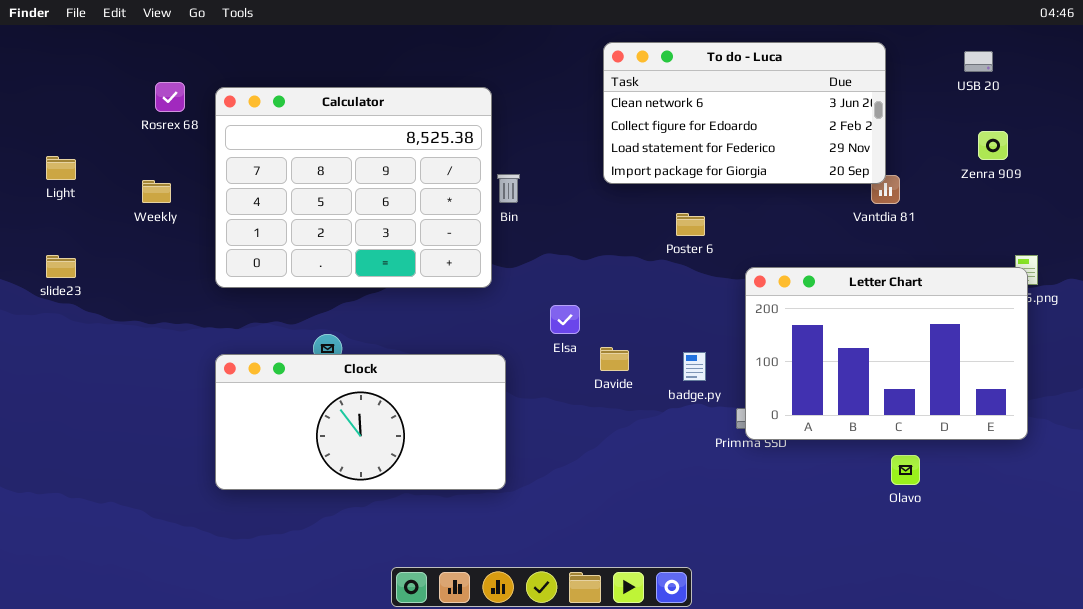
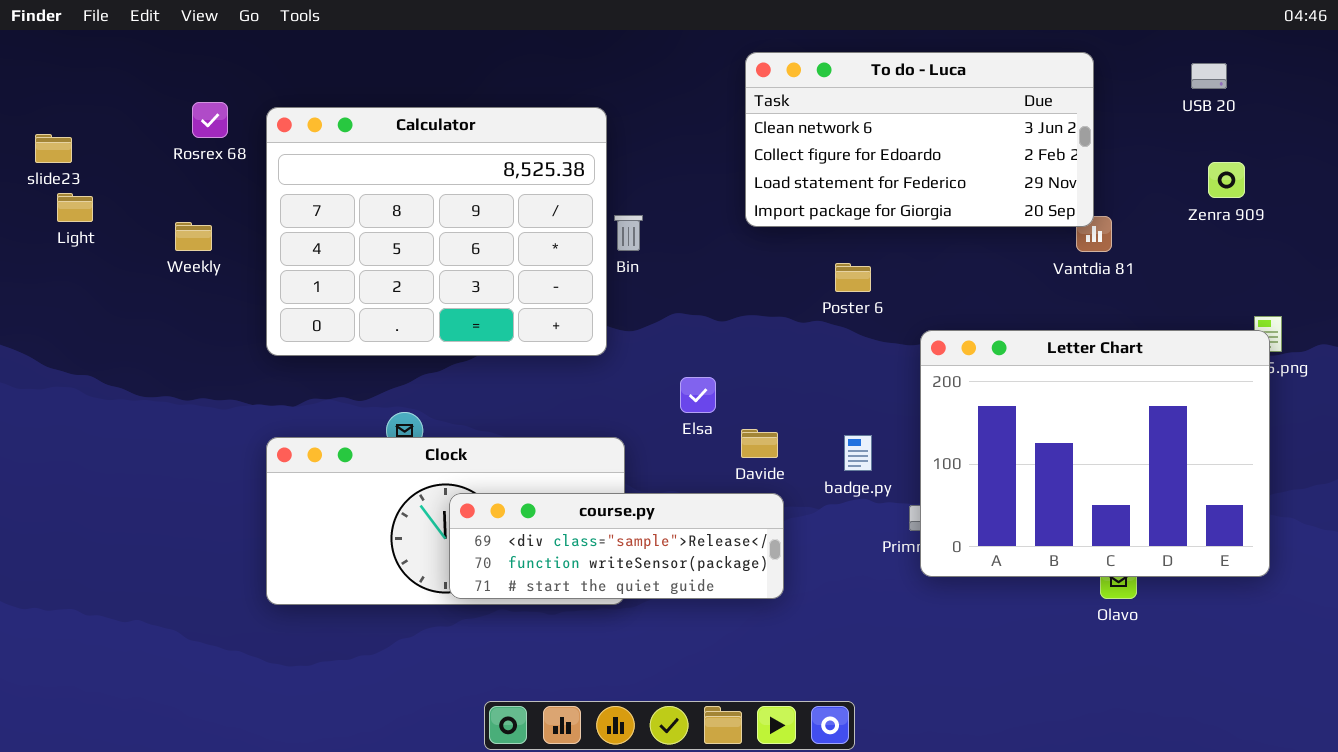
slide23: [46,255,76,278] -> [35,134,72,163], moved
Letter Chart: [745,267,1028,440] -> [920,330,1270,577], resized
course.py: none -> [449,493,784,599], opened

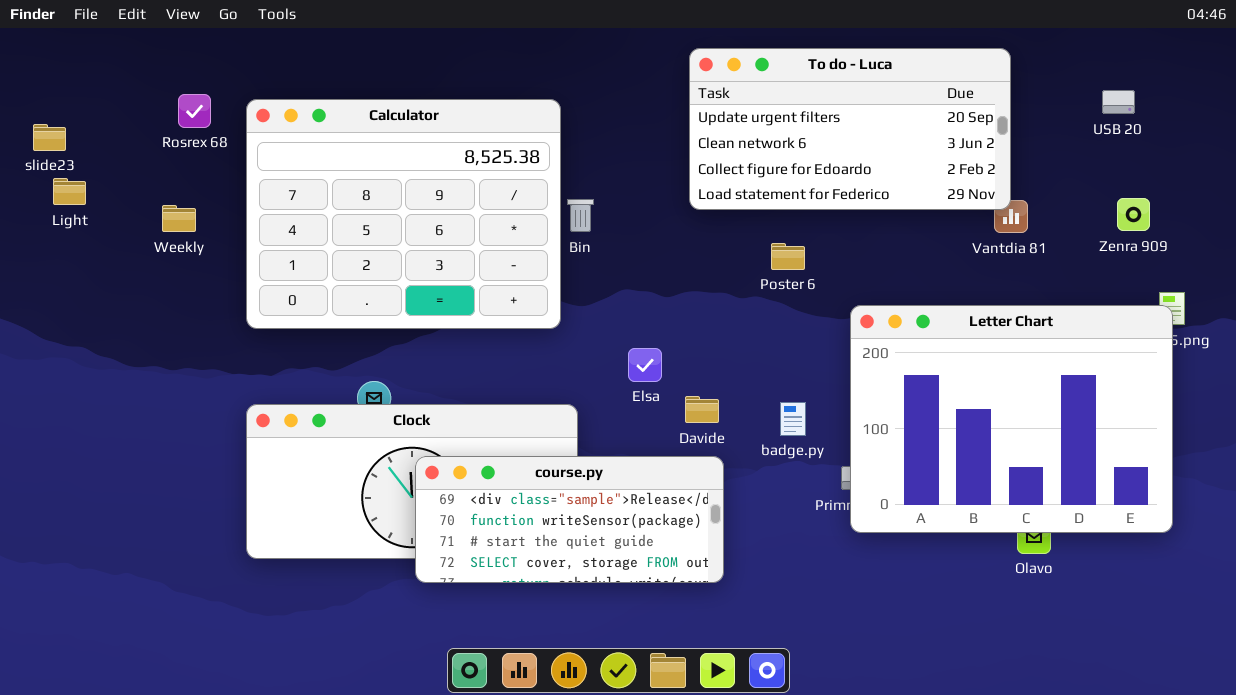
To do - Luca: [745,52,1094,227] -> [689,48,1011,210], scrolled up 1 row
USB 20: [1191,63,1227,89] -> [1102,90,1135,114], moved
Zenra 909: [1208,162,1245,198] -> [1117,198,1150,231], moved
course.py: [449,493,784,599] -> [415,456,724,583], resized

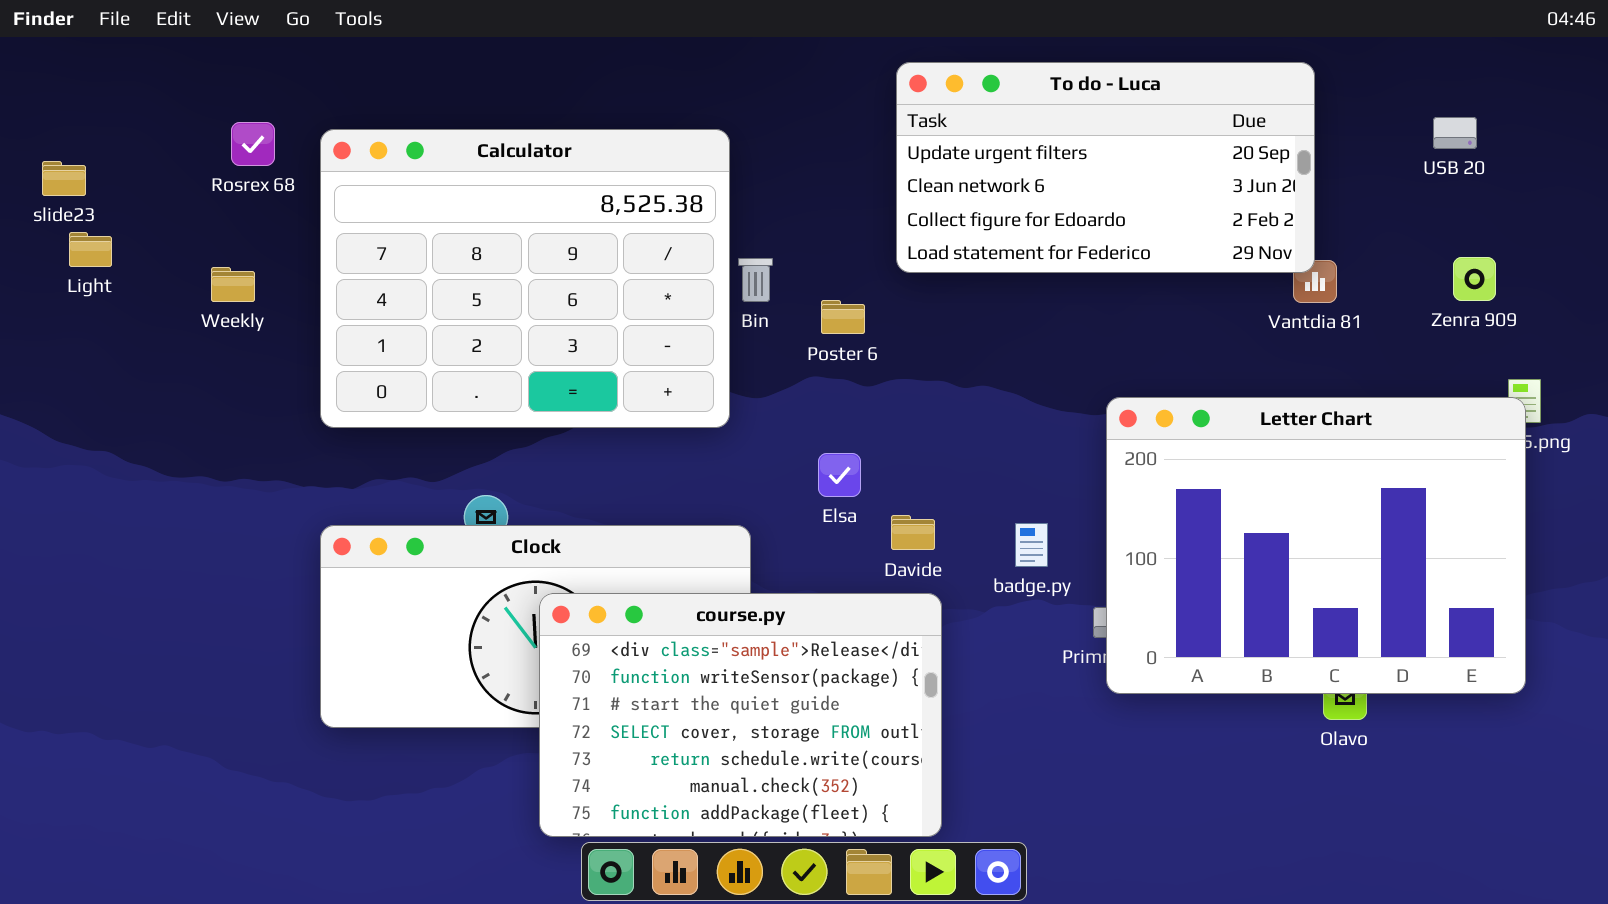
Poster 6: [771,243,805,270] -> [821,300,865,334], moved
course.py: [415,456,724,583] -> [539,593,942,837], resized

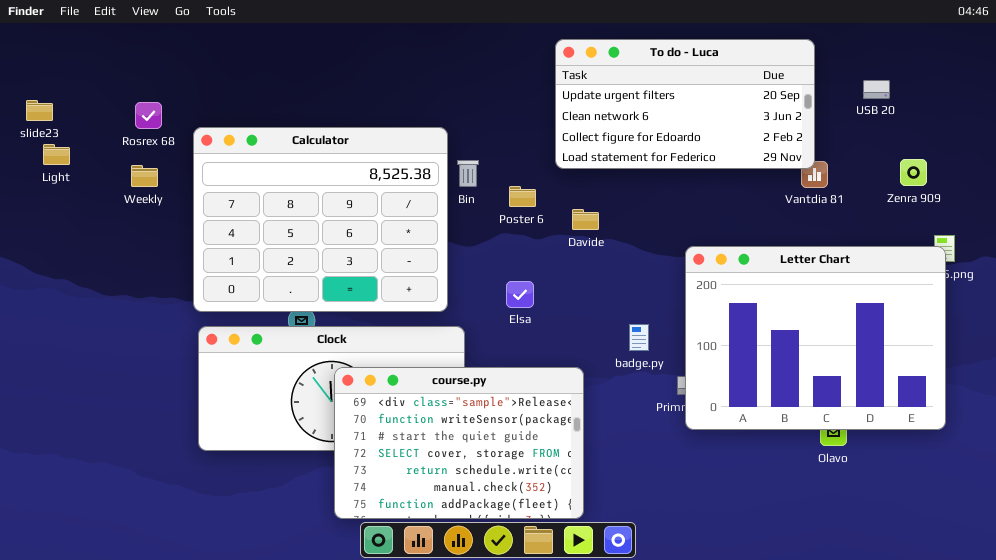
USB 20: [1433,117,1477,149] -> [863,80,890,99], moved
Rosrex 68: [231,122,275,166] -> [135,102,162,129], moved
Calculator: [320,129,730,428] -> [193,127,448,312], moved
Davide: [891,515,935,550] -> [572,209,599,230], moved

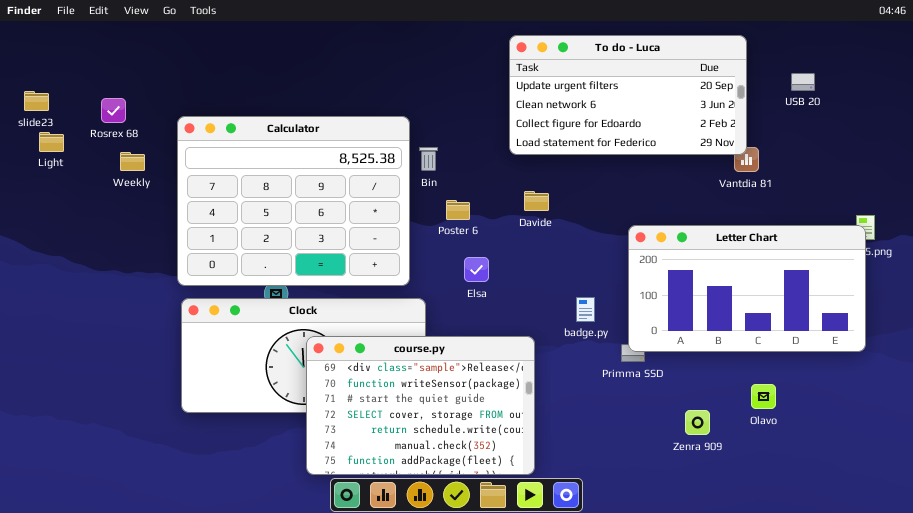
Rosrex 68: [135,102,162,129] -> [101,98,126,123], moved
Zenra 909: [900,159,927,186] -> [685,410,710,435], moved
Poster 6: [509,186,536,207] -> [446,200,470,220], moved
Letter Chart: [685,246,946,430] -> [628,225,866,352], resized

